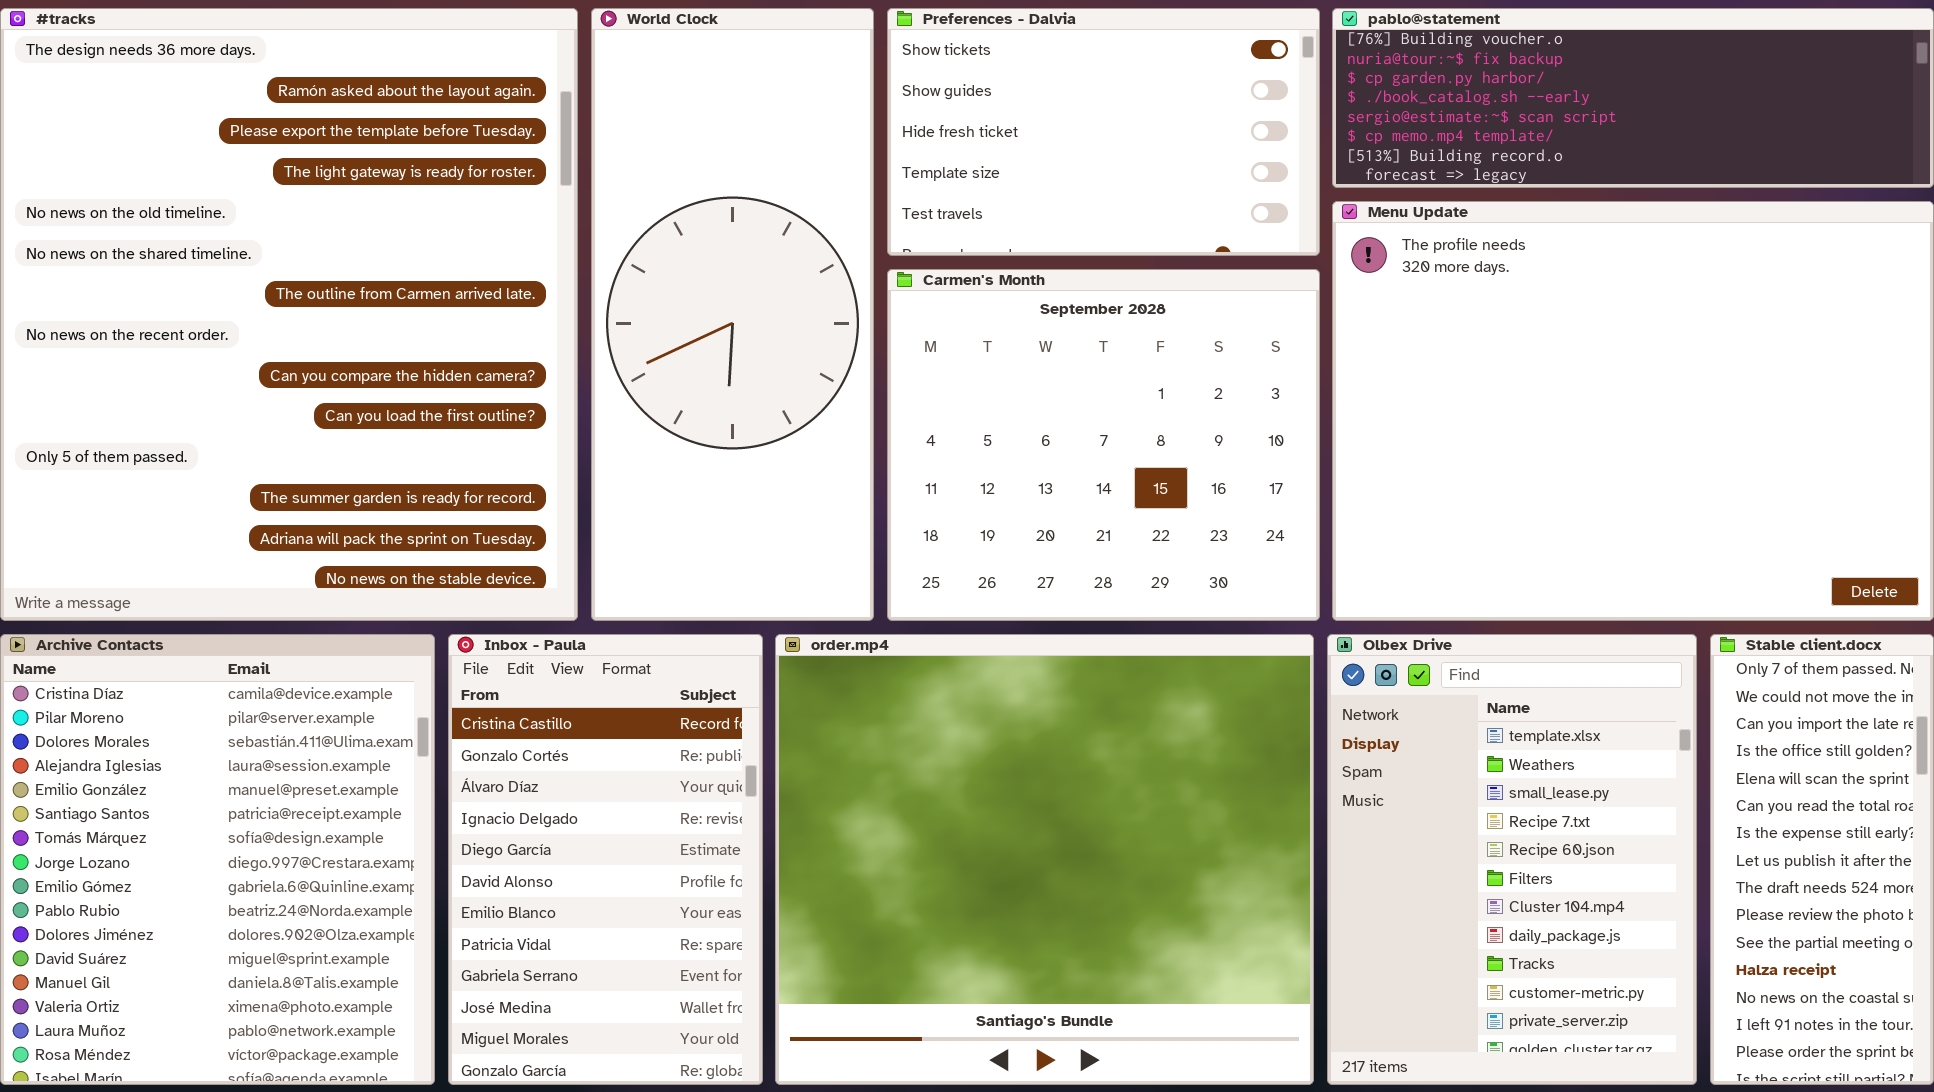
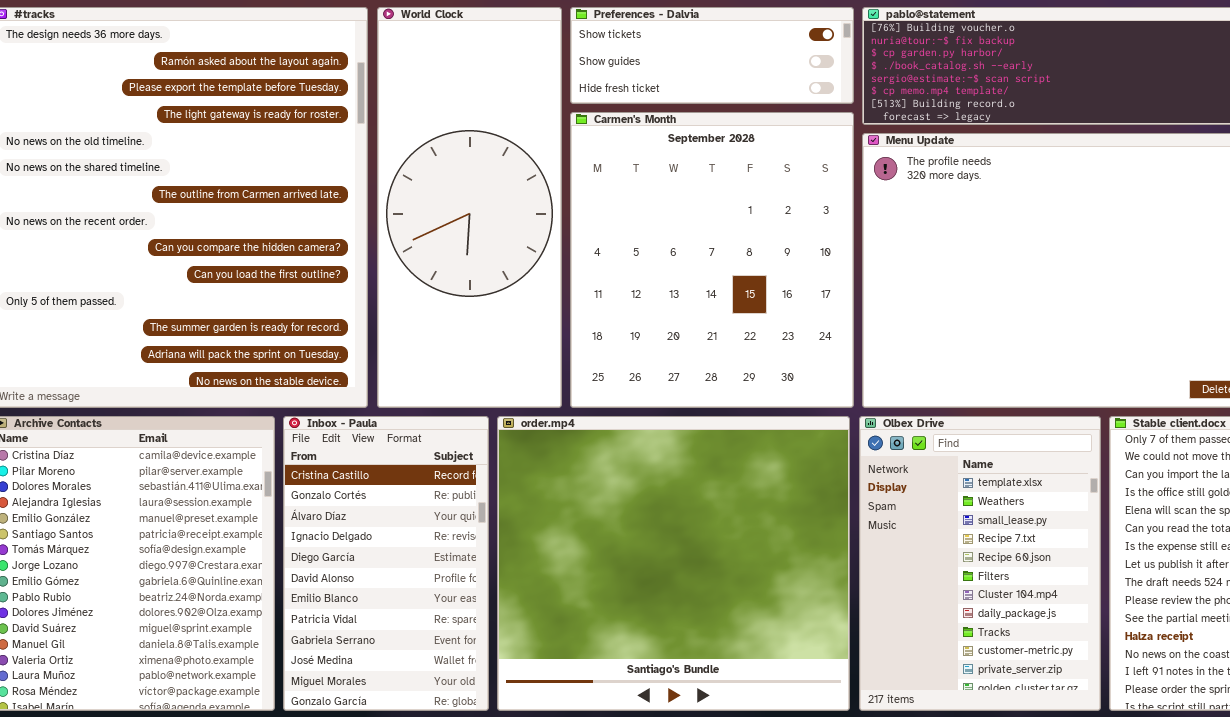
Preferences - Dalvia: [887,8,1320,256] -> [570,7,854,104], resized
Carmen's Month: [887,269,1320,621] -> [570,112,854,408], resized

